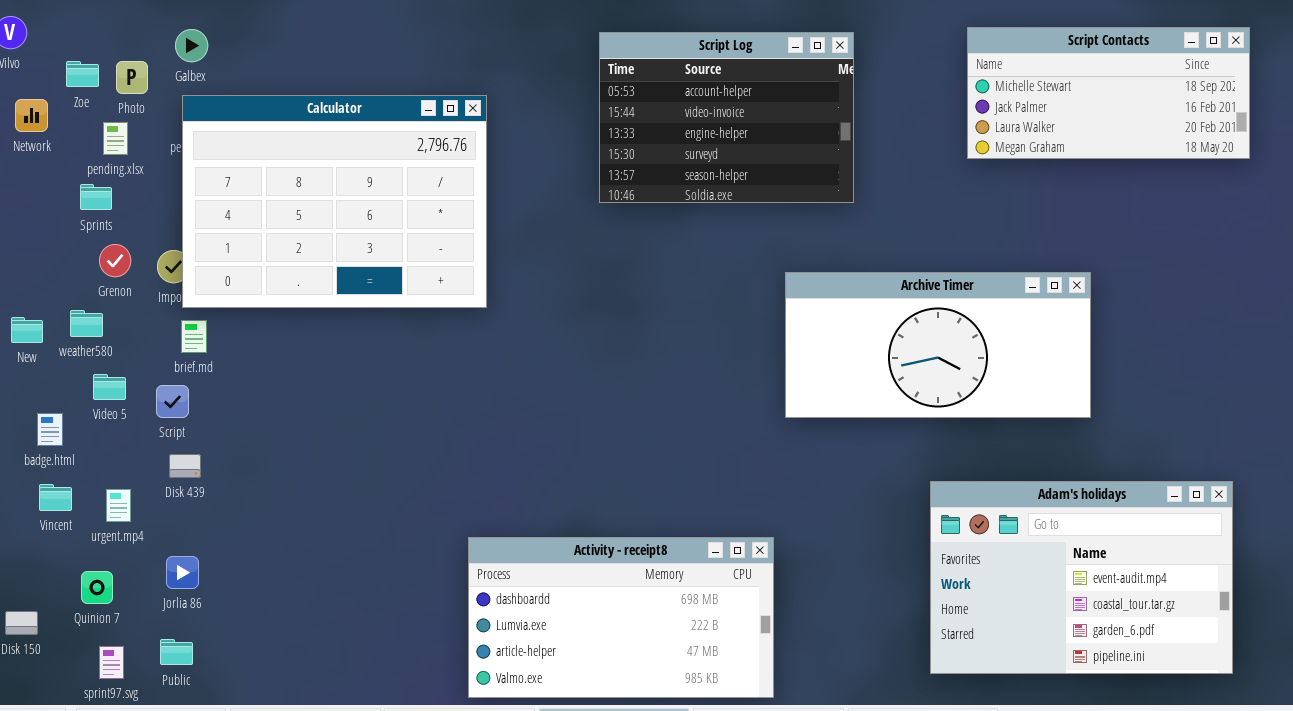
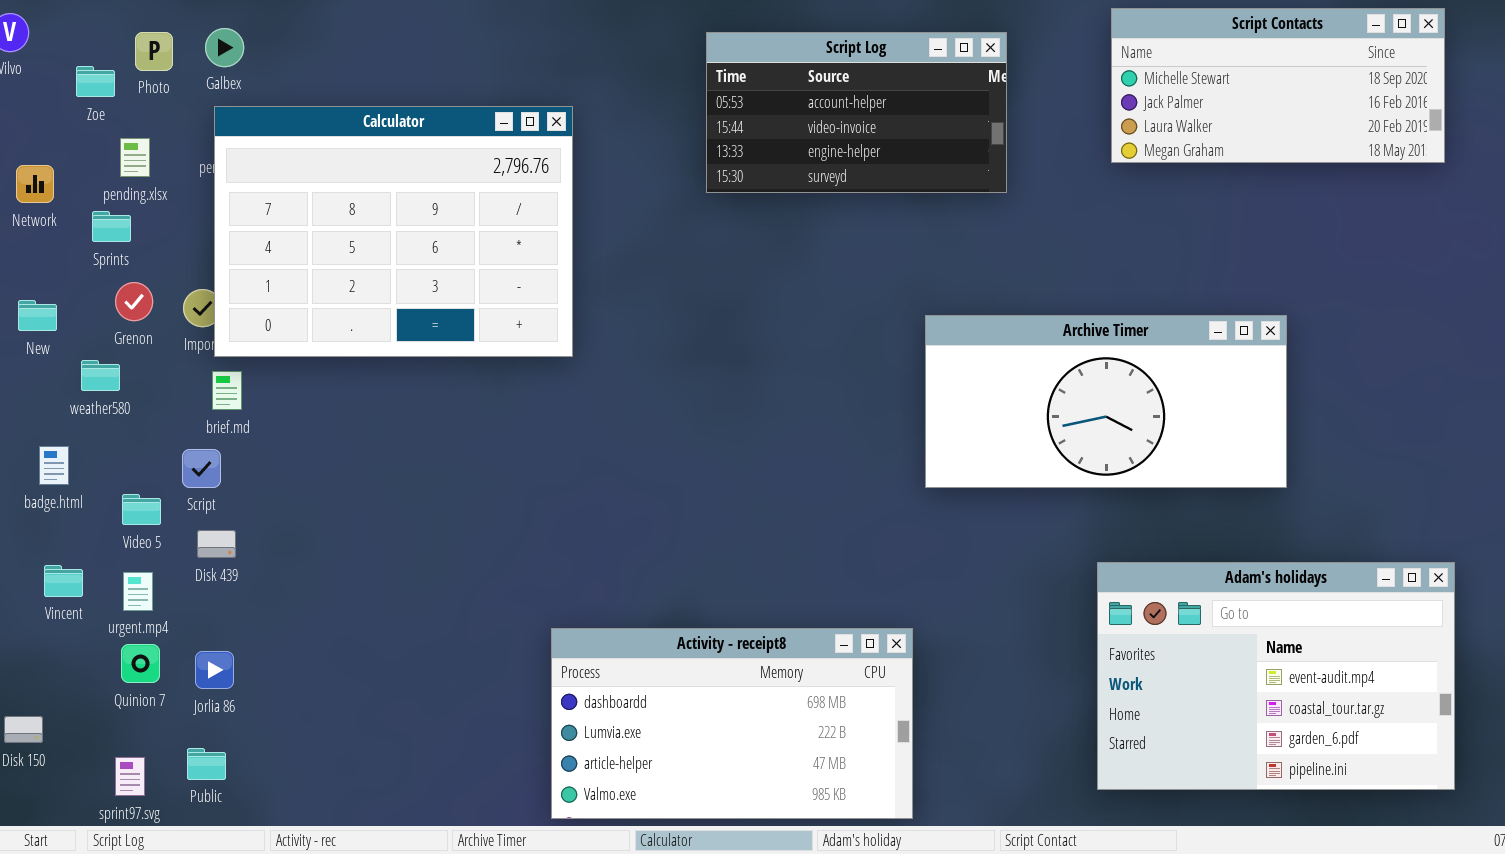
Script Contacts: [967,27,1250,159] -> [1111,8,1445,163], moved
Script Log: [599,32,854,203] -> [706,32,1007,193], resized
Photo: [116,61,148,94] -> [135,32,173,71], moved
Network: [15,99,48,132] -> [16,165,54,203], moved
New: [11,317,43,343] -> [18,300,57,331], moved
Video 5: [93,374,126,400] -> [122,494,161,525], moved
badge.html: [37,413,63,446] -> [39,446,69,485], moved
Quinion 7: [81,571,113,604] -> [121,644,160,683], moved

